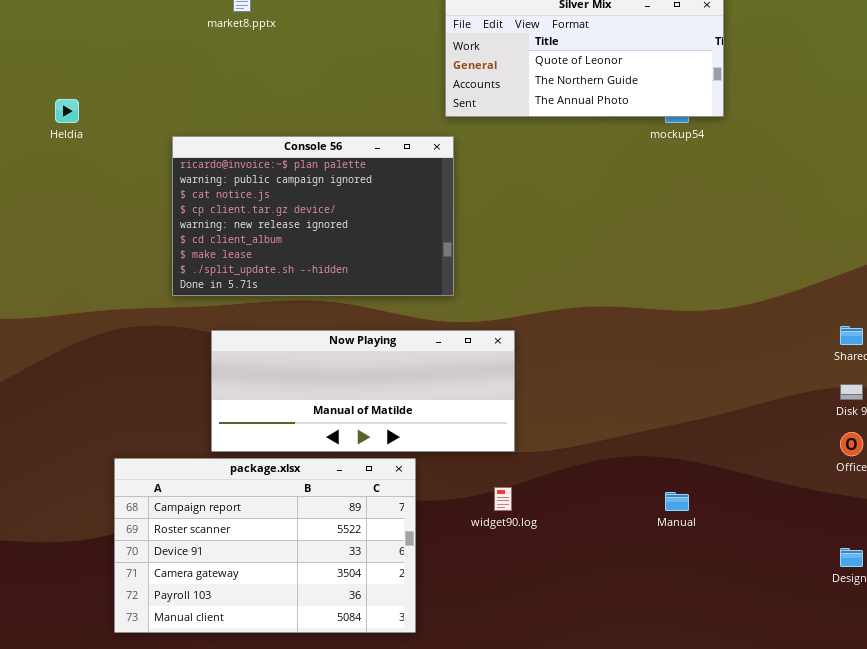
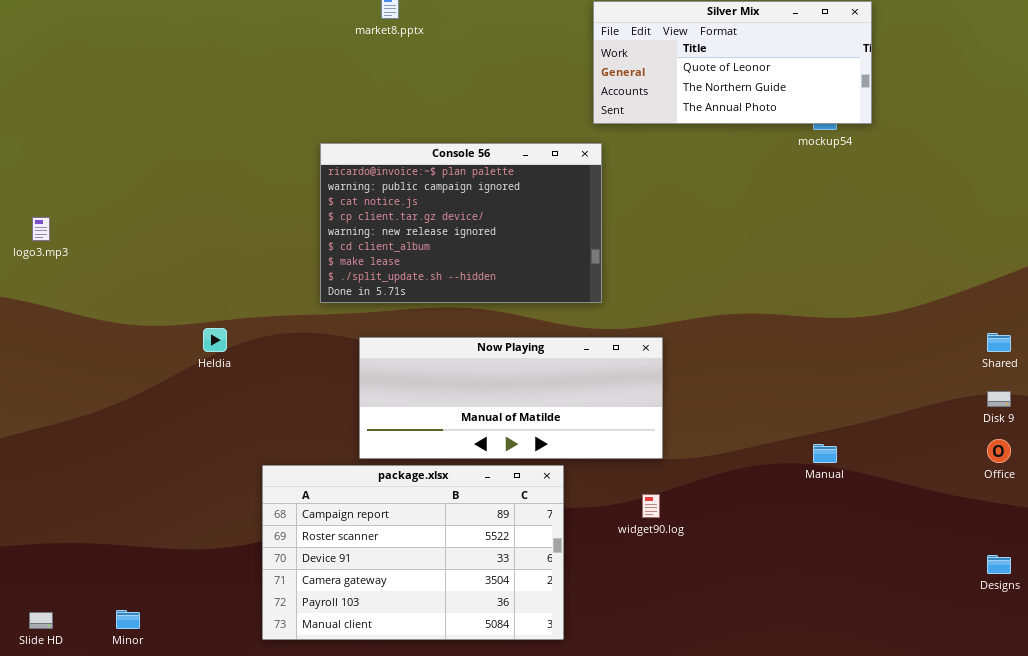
Heldia: [55,99,79,123] -> [203,328,227,352], moved
Manual: [665,492,689,511] -> [813,444,837,463], moved

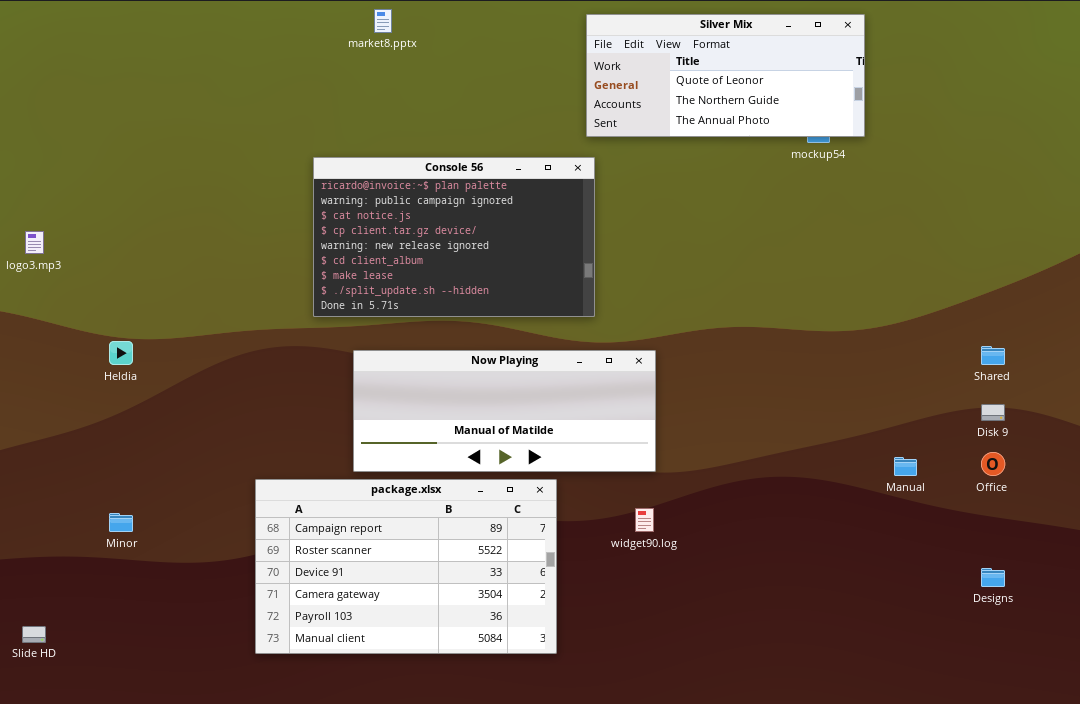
Heldia: [203,328,227,352] -> [109,341,133,365], moved
Manual: [813,444,837,463] -> [894,457,917,476], moved
Minor: [116,610,140,629] -> [109,513,133,532], moved

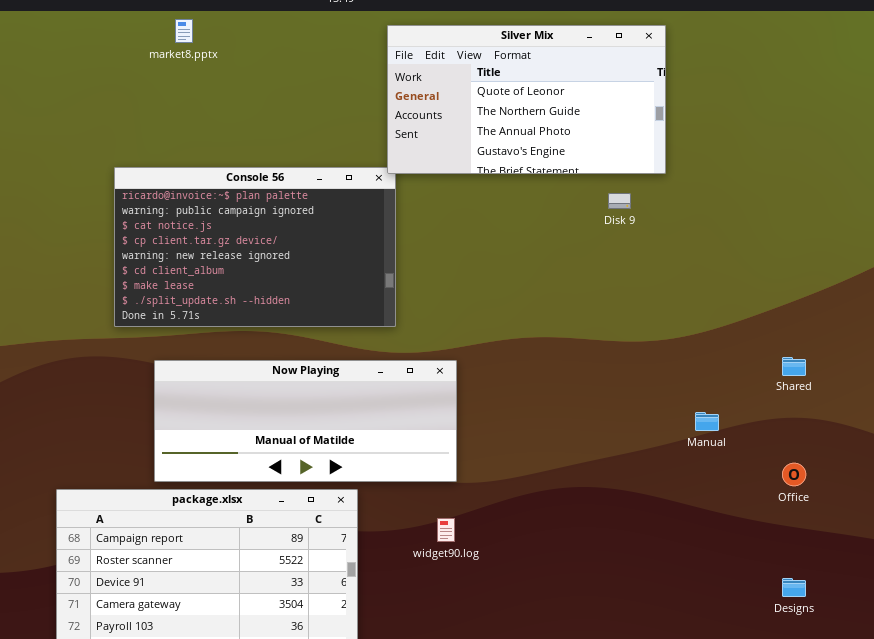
Silver Mix: [586,14,865,137] -> [387,25,666,174], resized
Disk 9: [981,404,1005,421] -> [608,193,631,209], moved
Manual: [894,457,917,476] -> [695,412,719,431], moved

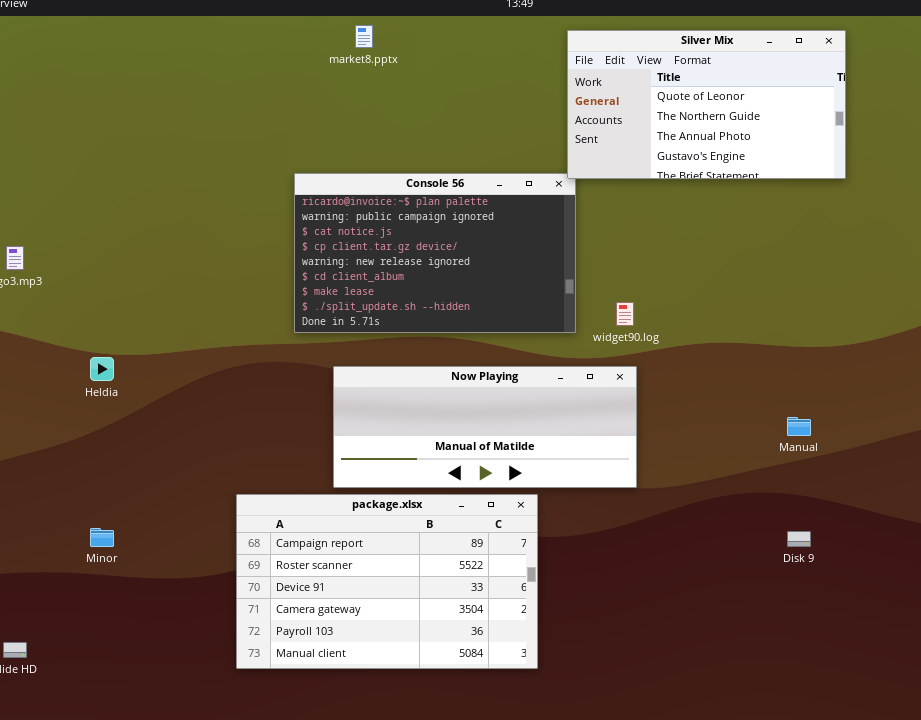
Disk 9: [608,193,631,209] -> [787,531,811,547], moved
Manual: [695,412,719,431] -> [787,417,811,436], moved
widget90.log: [437,518,455,542] -> [616,302,634,326], moved

